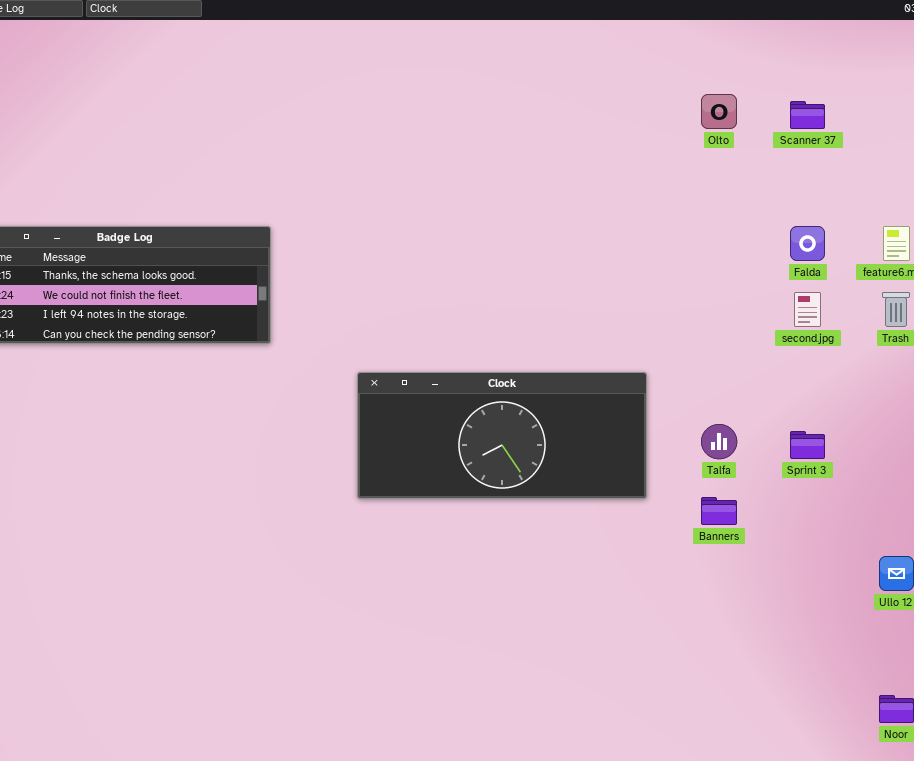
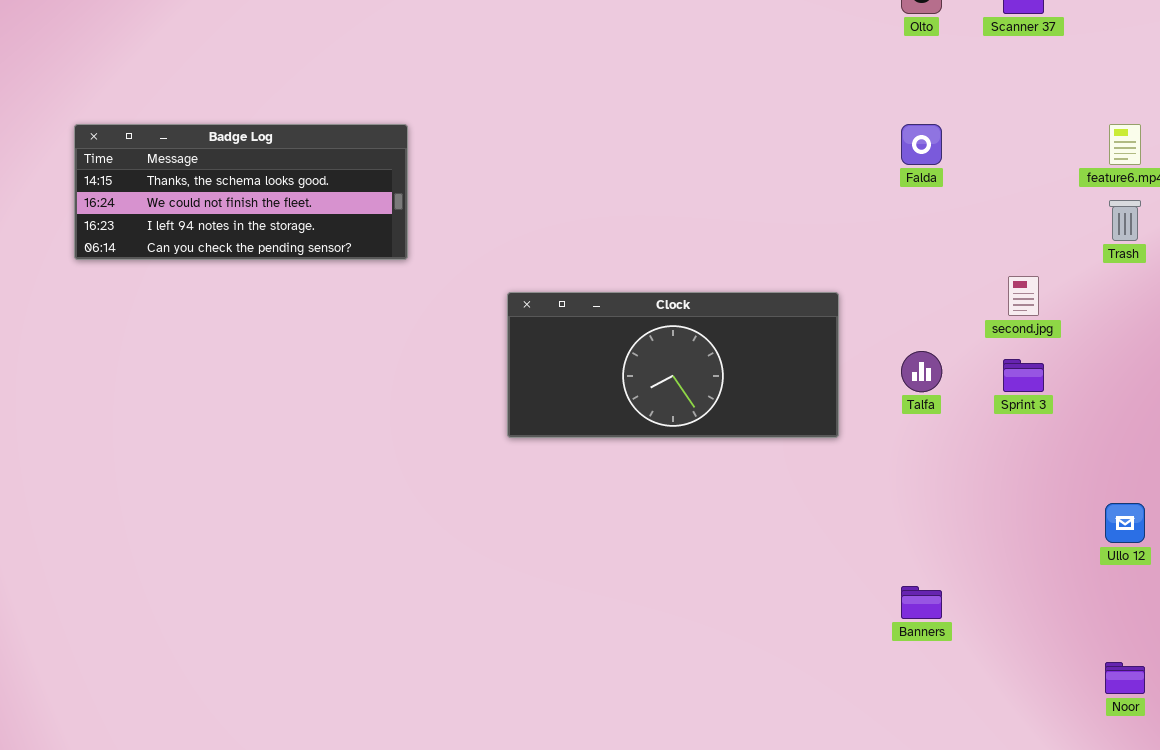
Falda: [790,226,825,261] -> [901,124,942,165], moved
second.jpg: [794,292,821,327] -> [1008,276,1039,316], moved
Banners: [701,497,737,525] -> [901,586,942,619], moved

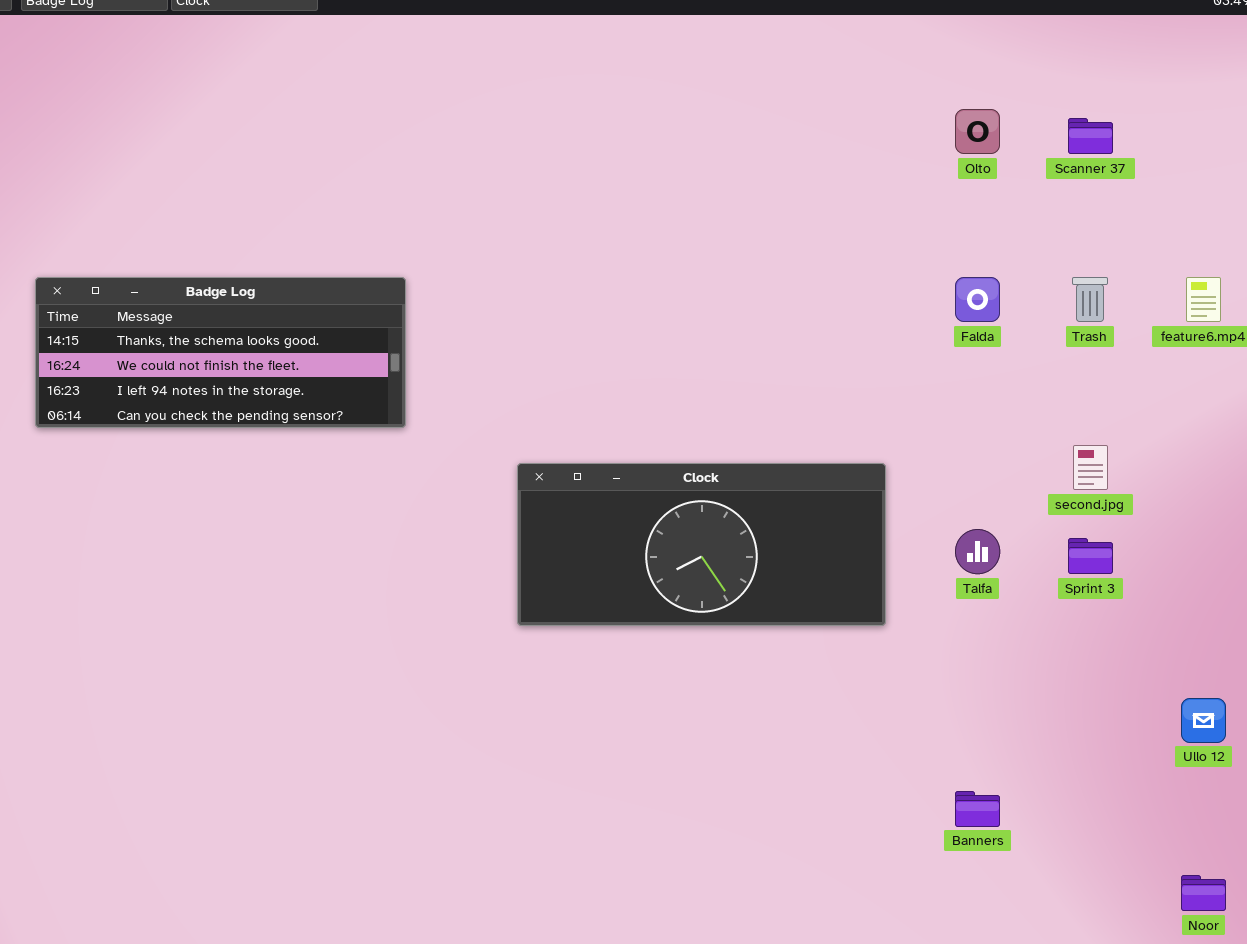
Trash: [1109,200,1141,241] -> [1072,277,1108,322], moved

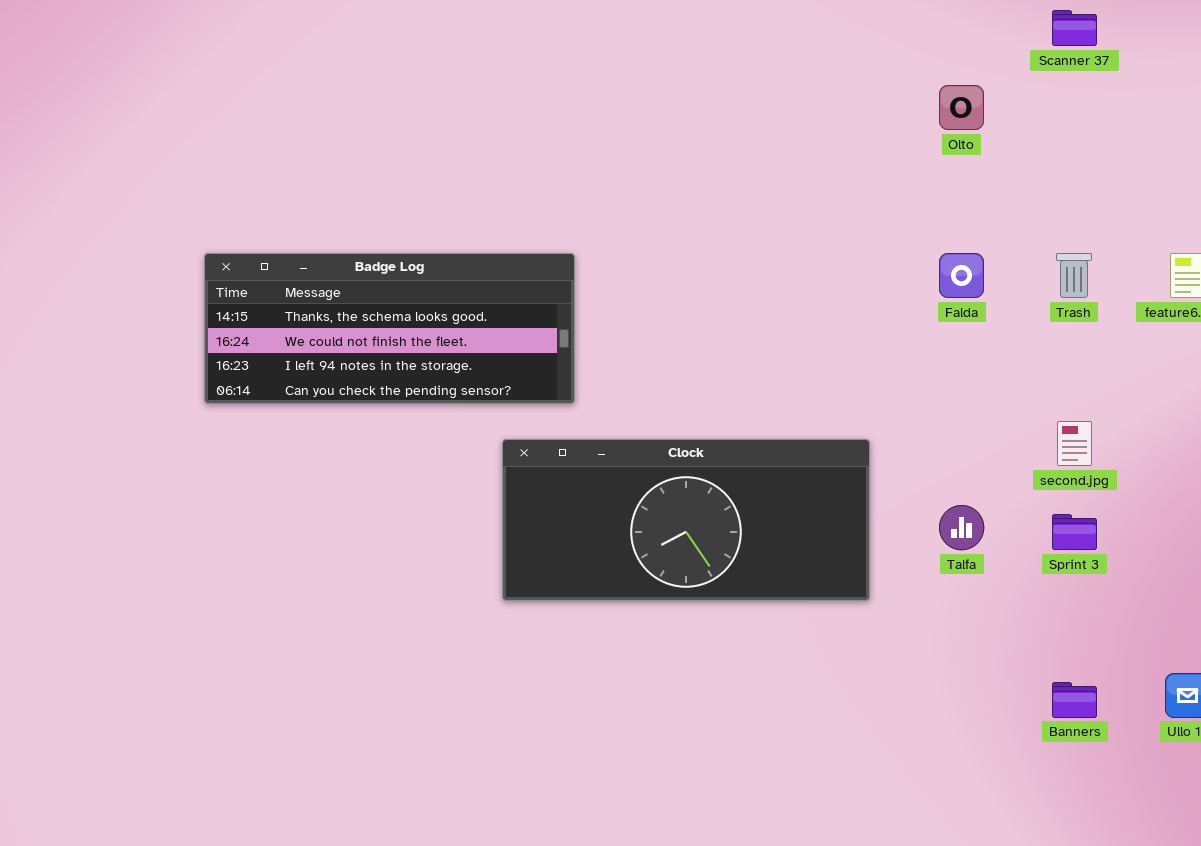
Scanner 37: [1068,118,1113,154] -> [1052,10,1097,46], moved
Badge Log: [35,277,406,428] -> [204,253,575,404], moved
Banners: [955,791,1000,827] -> [1052,682,1097,718], moved

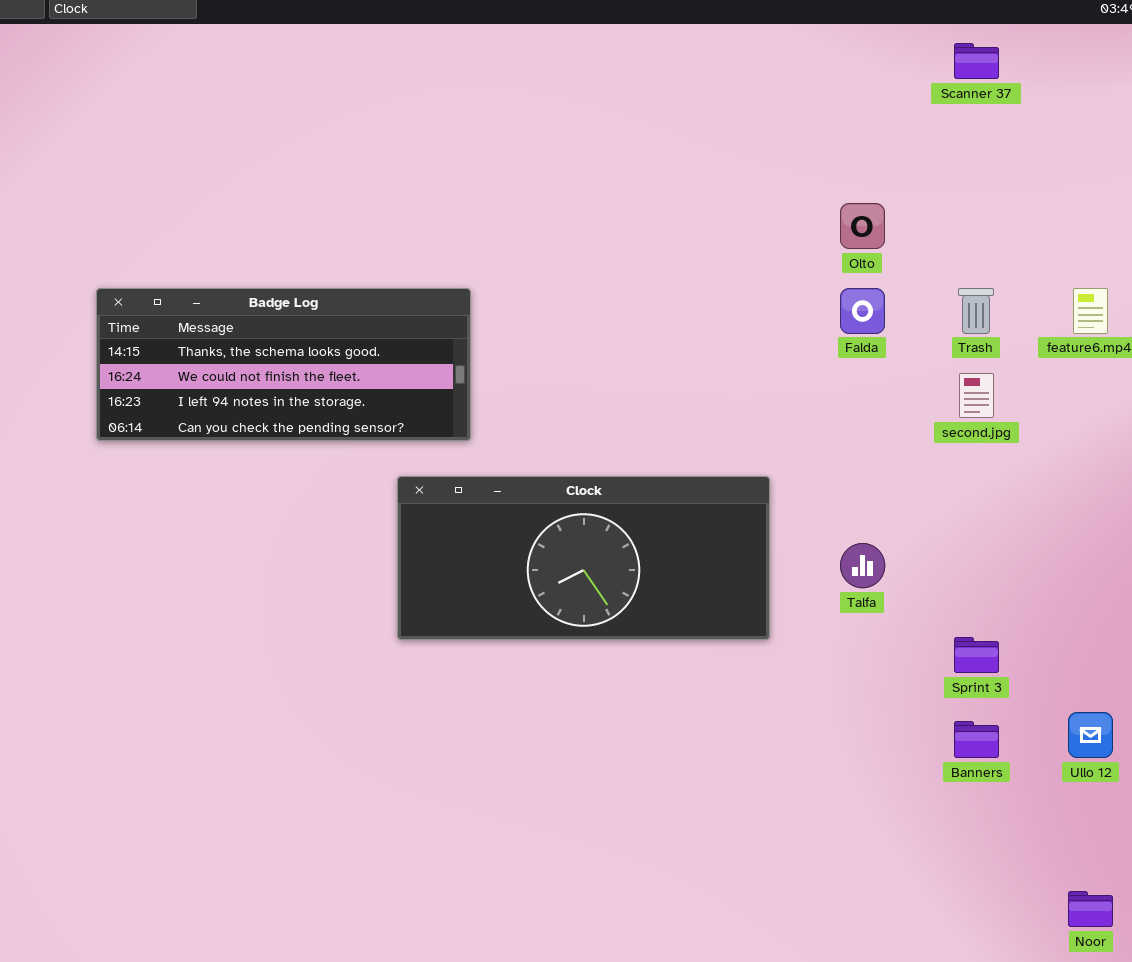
Olto: [939,85,984,130] -> [840,203,885,249], moved
second.jpg: [1057,421,1092,466] -> [959,373,994,418], moved
Sprint 3: [1052,514,1097,550] -> [954,637,999,673], moved

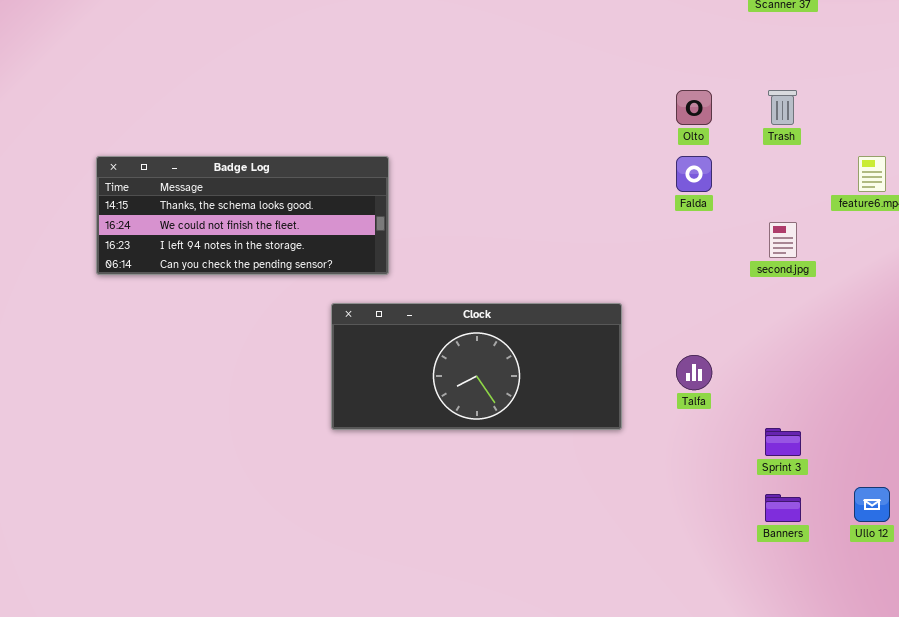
Trash: [958,288,994,334] -> [768,90,797,125], moved

